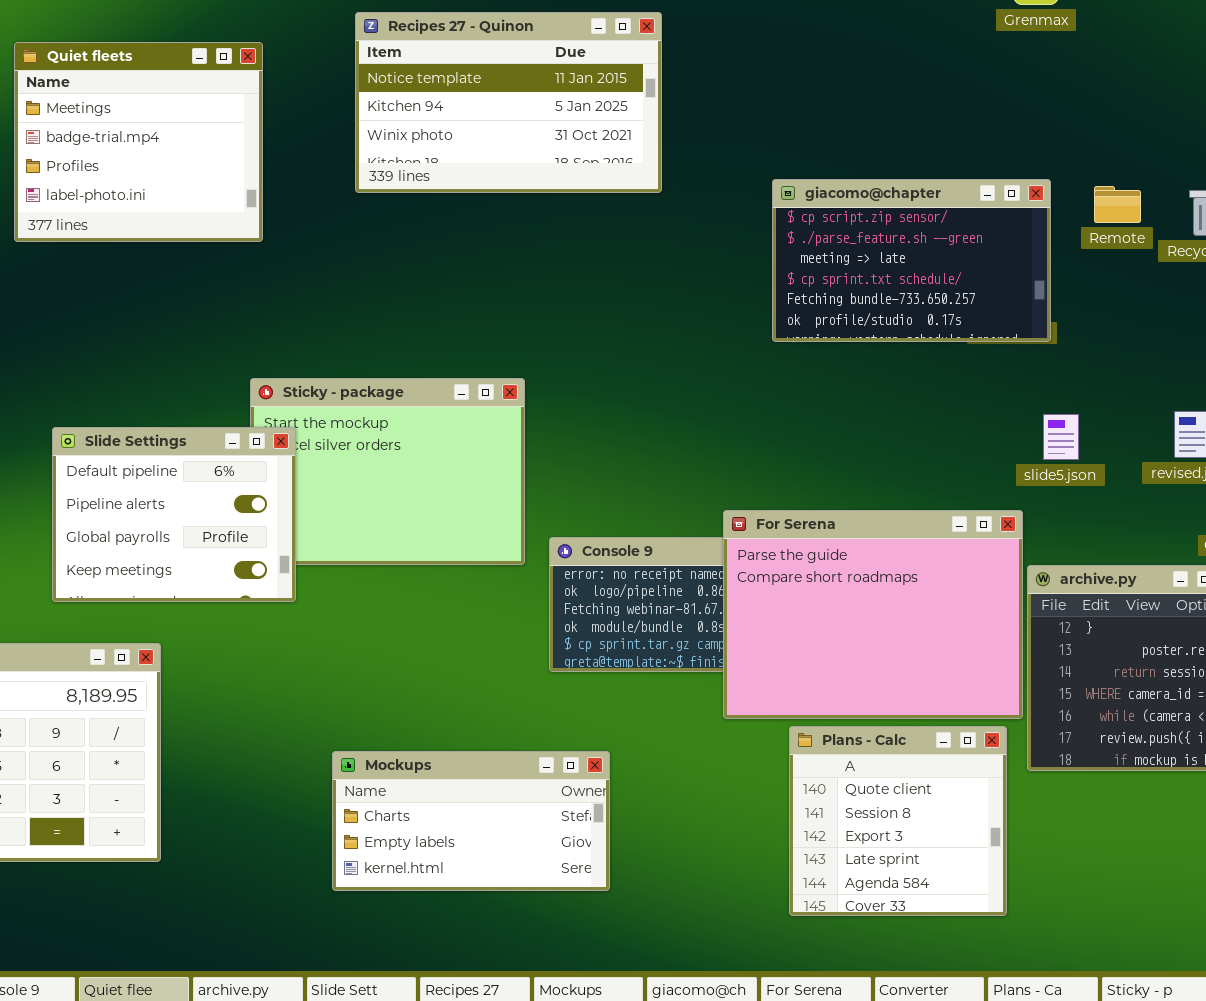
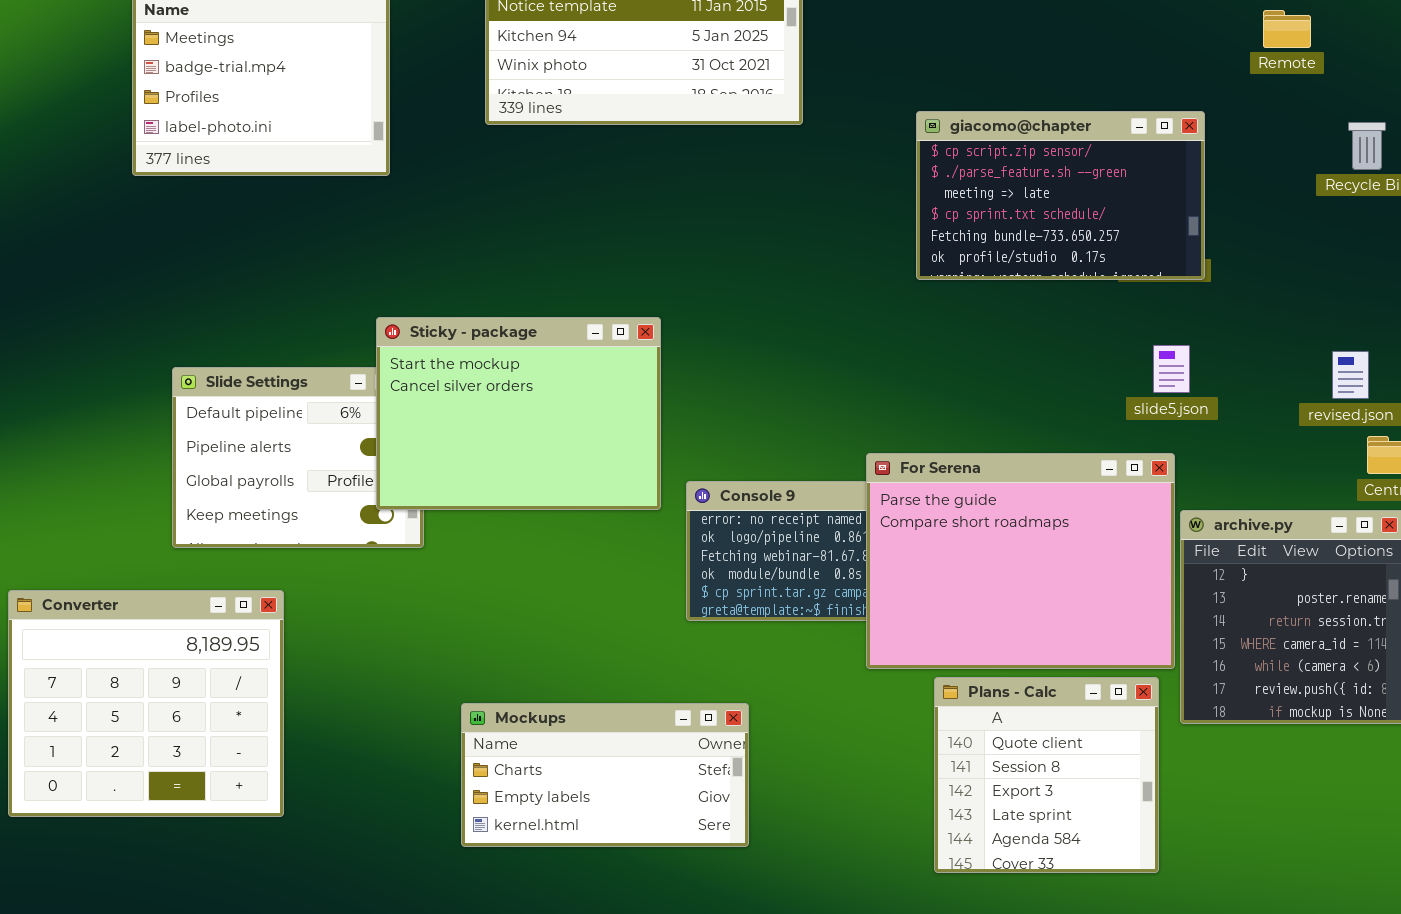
Remote: [1094,186,1141,223] -> [1263,10,1311,48], moved
Sticky - package: [250,378,525,565] -> [376,317,661,510], raised
slide5.json: [1043,414,1079,460] -> [1153,345,1190,393], moved

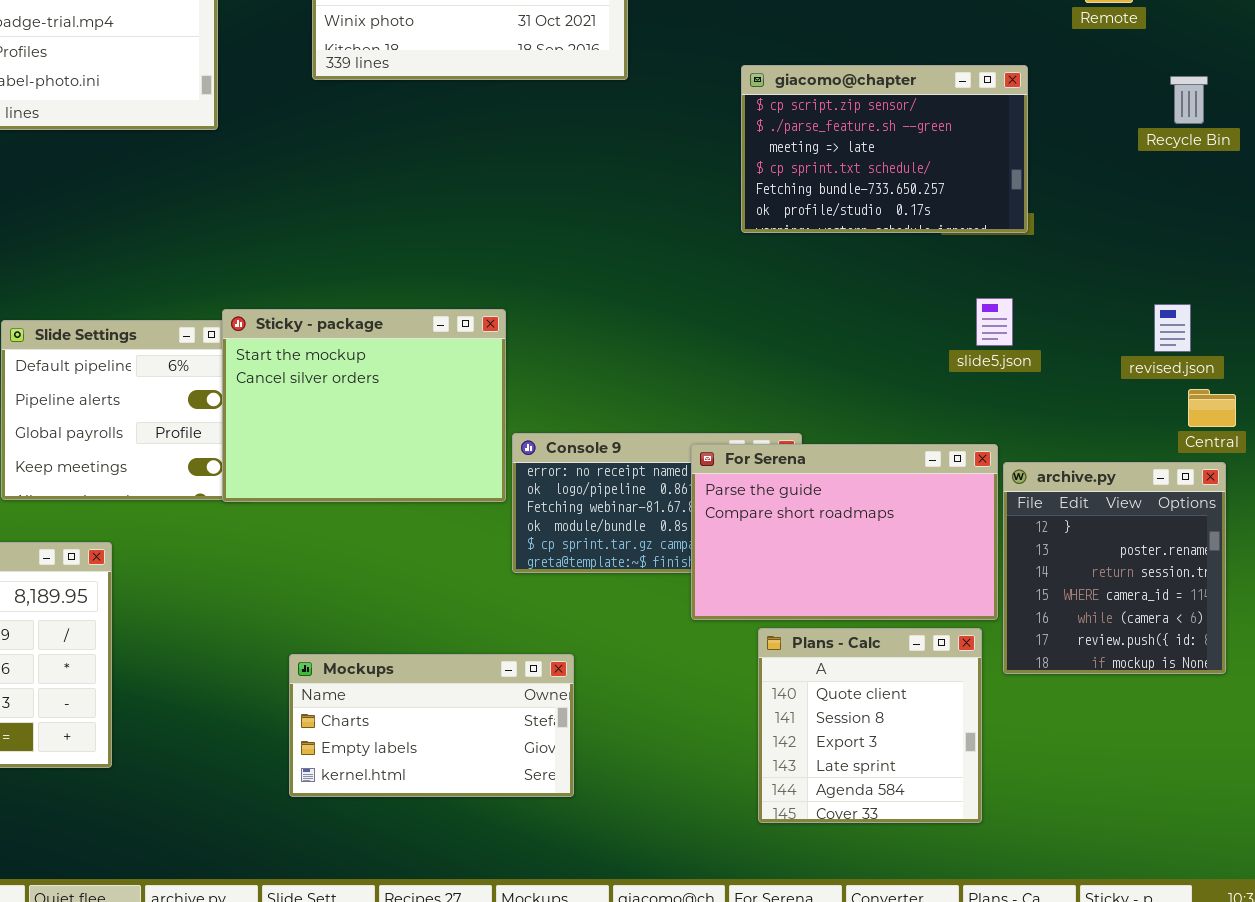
Sticky - package: [376,317,661,510] -> [222,309,506,502], moved
For Serena: [866,453,1175,669] -> [691,444,998,620], resized

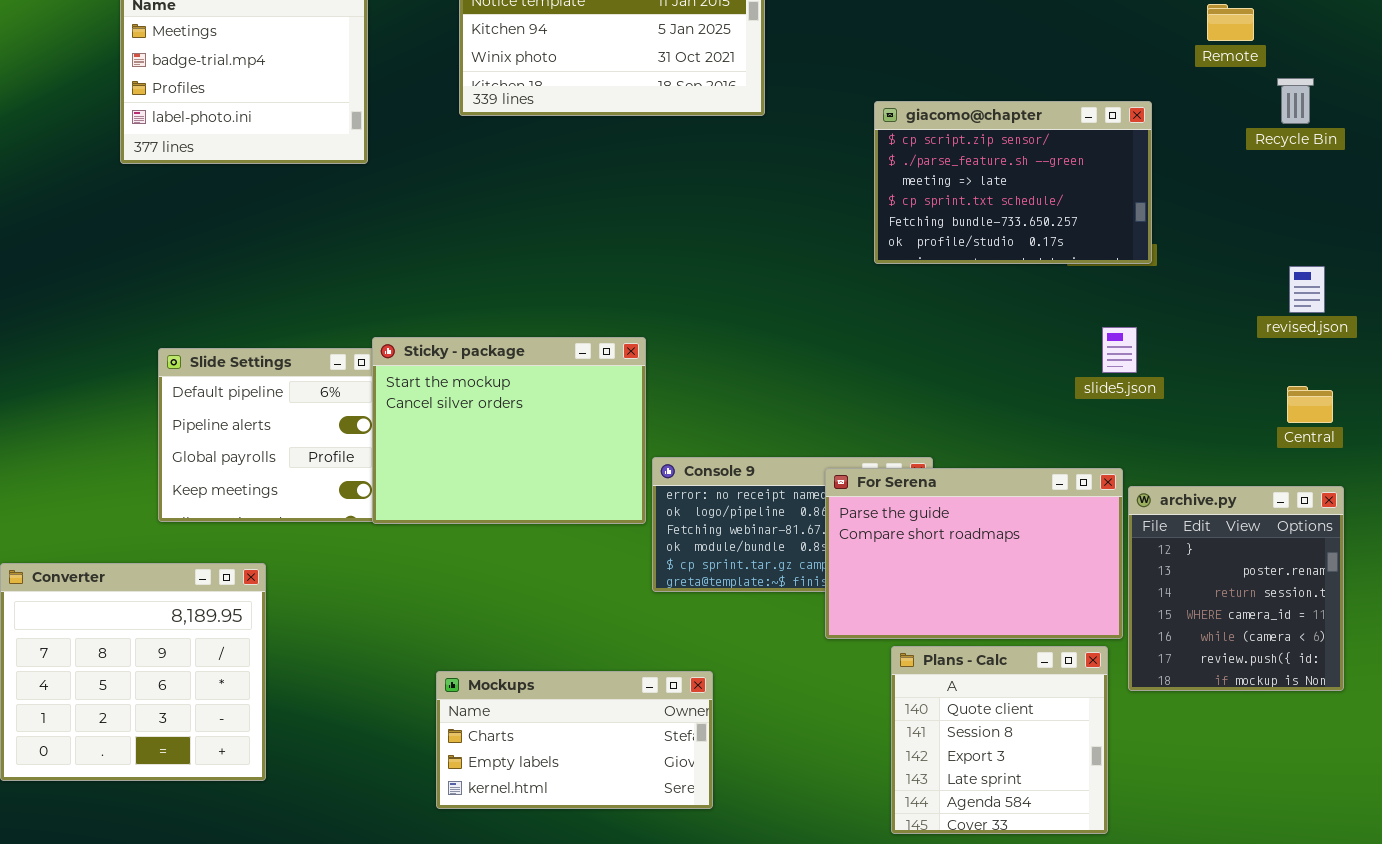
Recycle Bin: [1170,76,1208,124] -> [1277,78,1314,124], moved
revised.json: [1154,304,1191,352] -> [1289,266,1325,313], moved
Central: [1188,389,1236,427] -> [1287,386,1333,423], moved

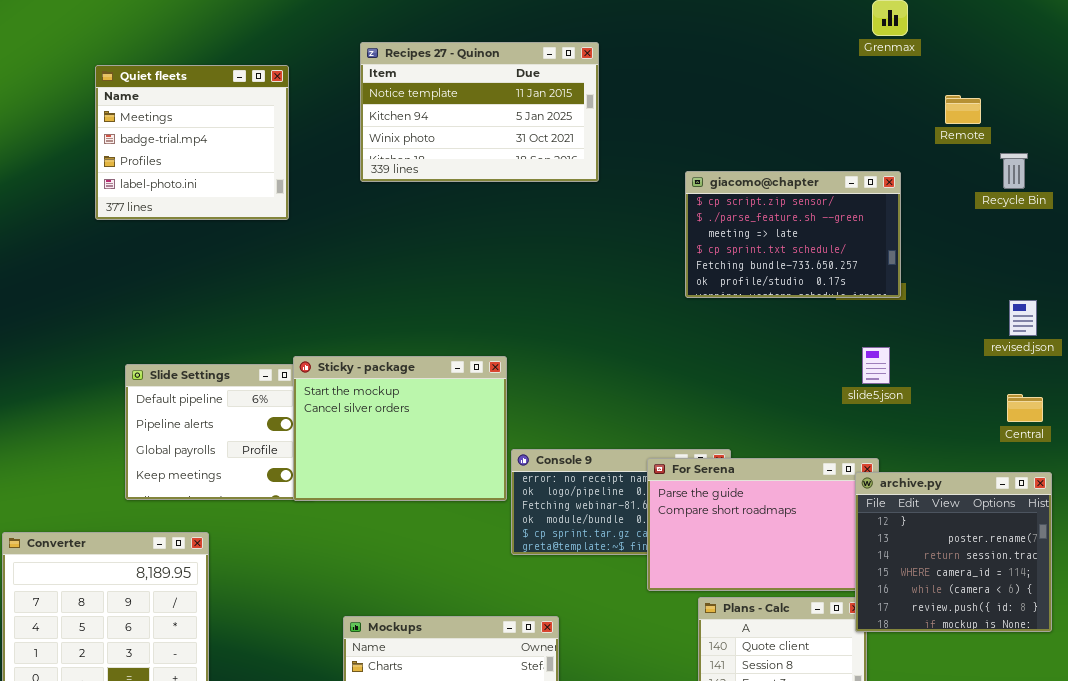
archive.py: [1128,486,1344,691] -> [855,472,1052,632], resized

